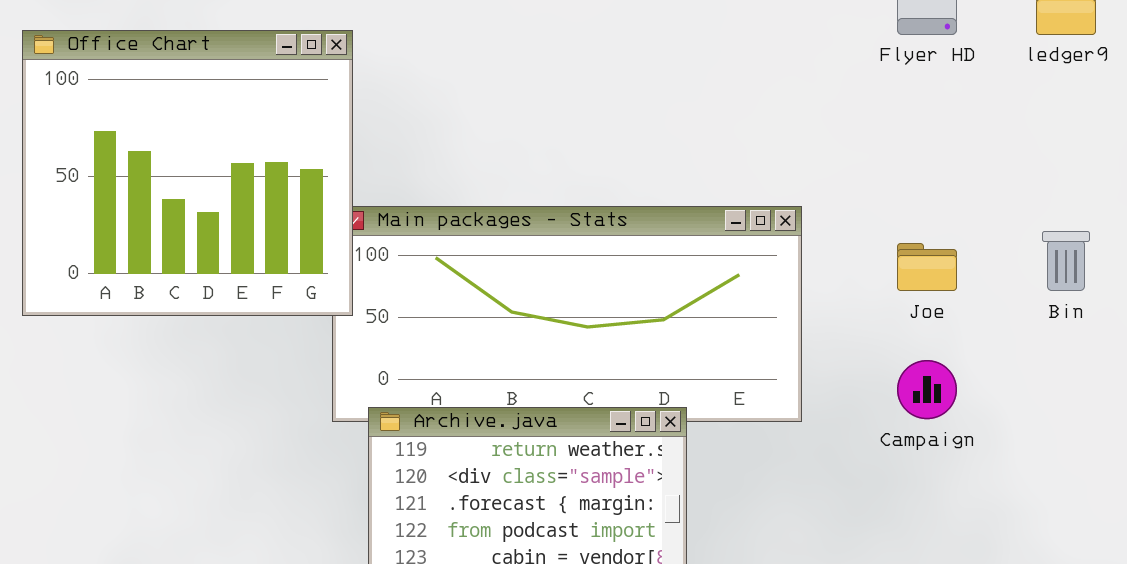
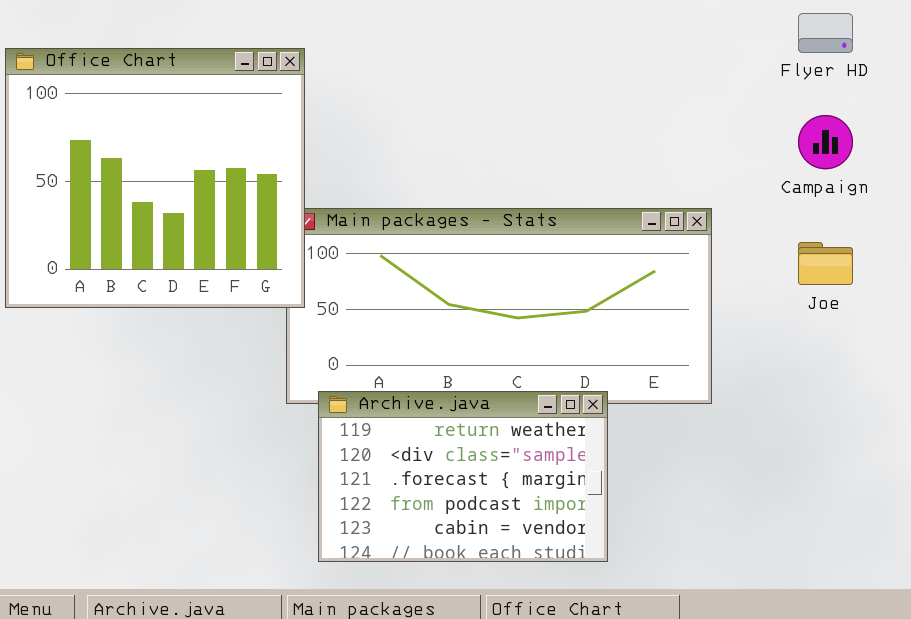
Campaign: [897,360,957,419] -> [798,115,853,169], moved

